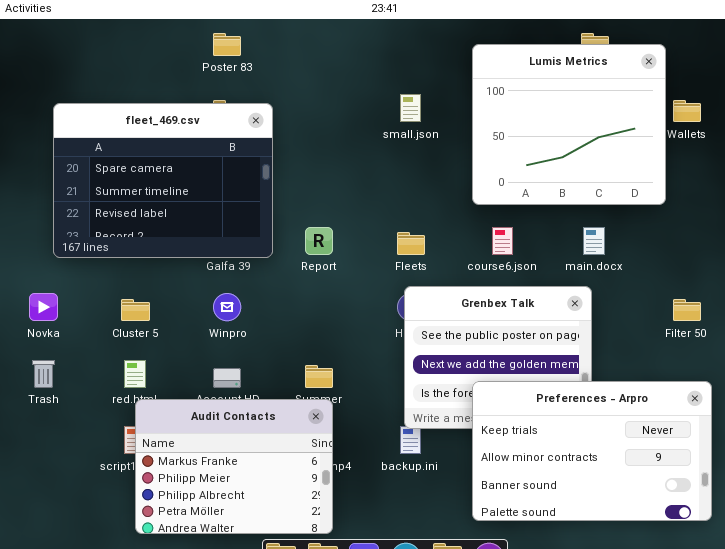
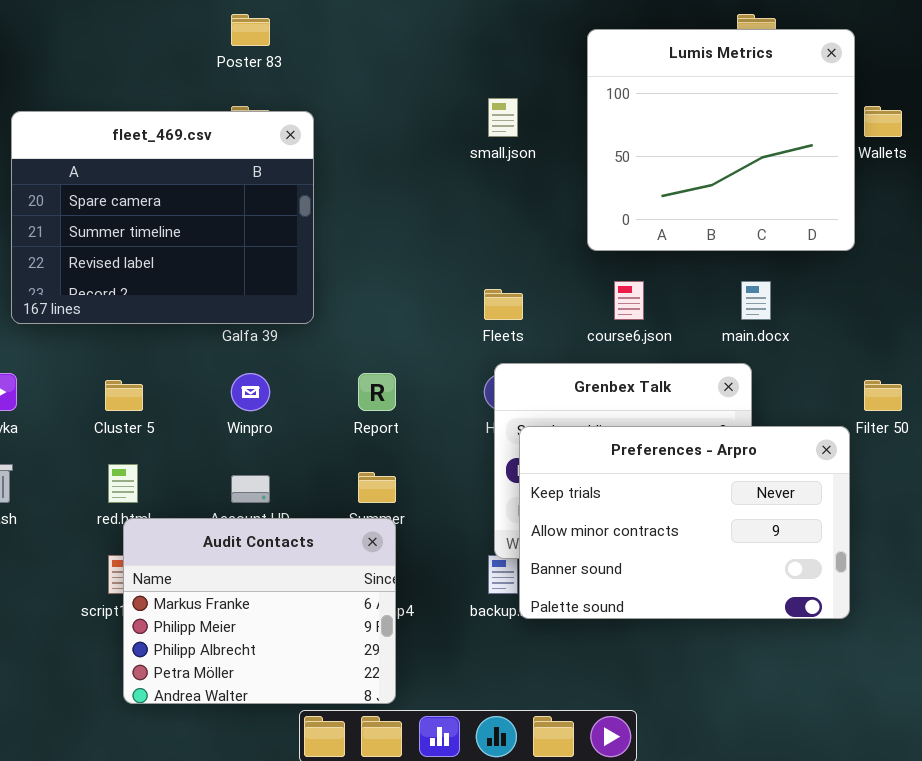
Report: [305,227,333,255] -> [358,373,396,411], moved
Preferences - Arpro: [472,381,712,521] -> [519,426,850,619], moved

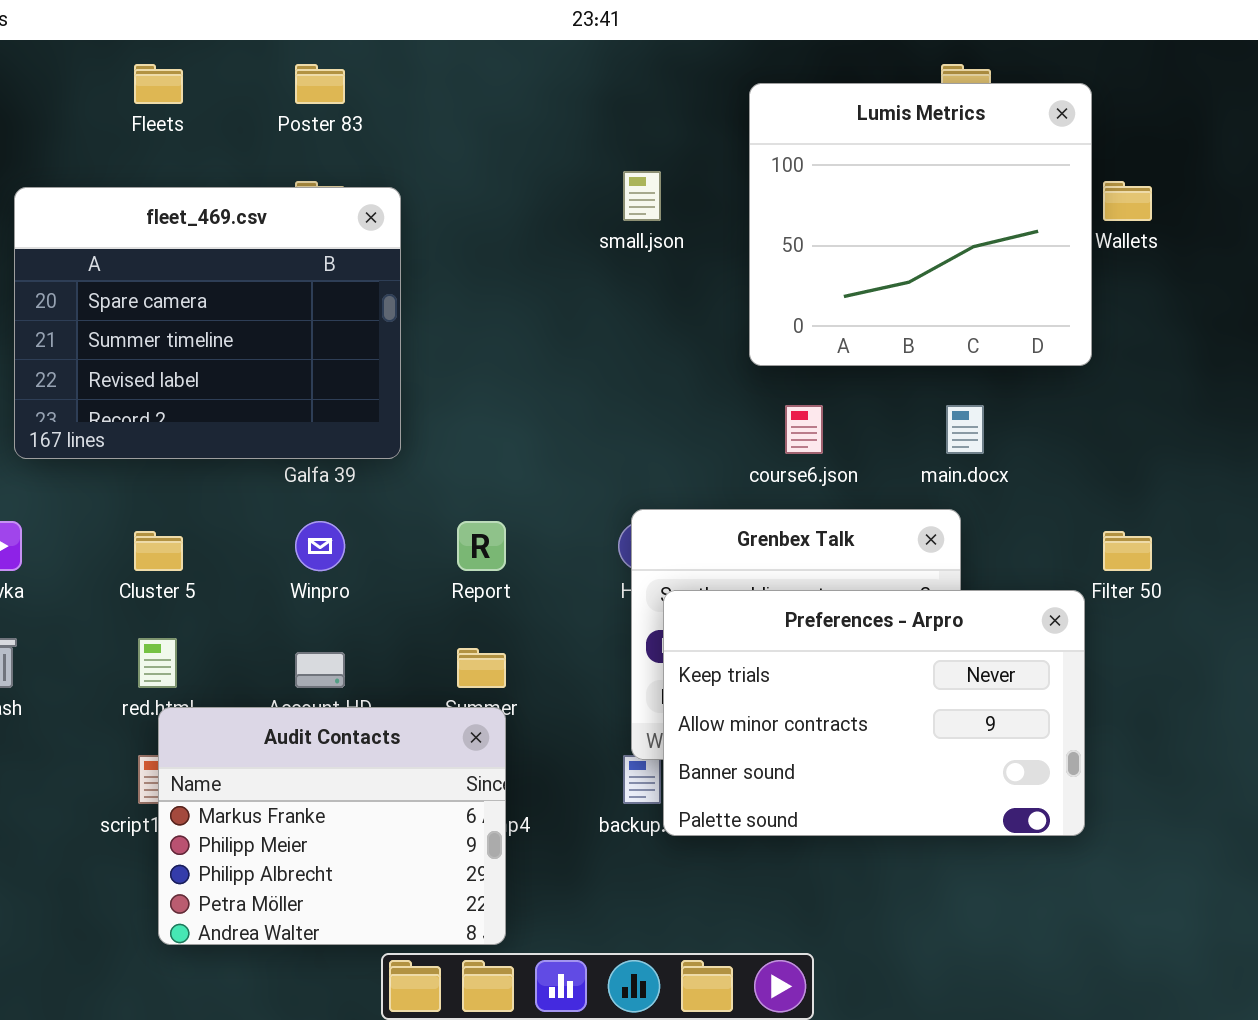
Fleets: [484,289,523,320] -> [134,64,183,104], moved

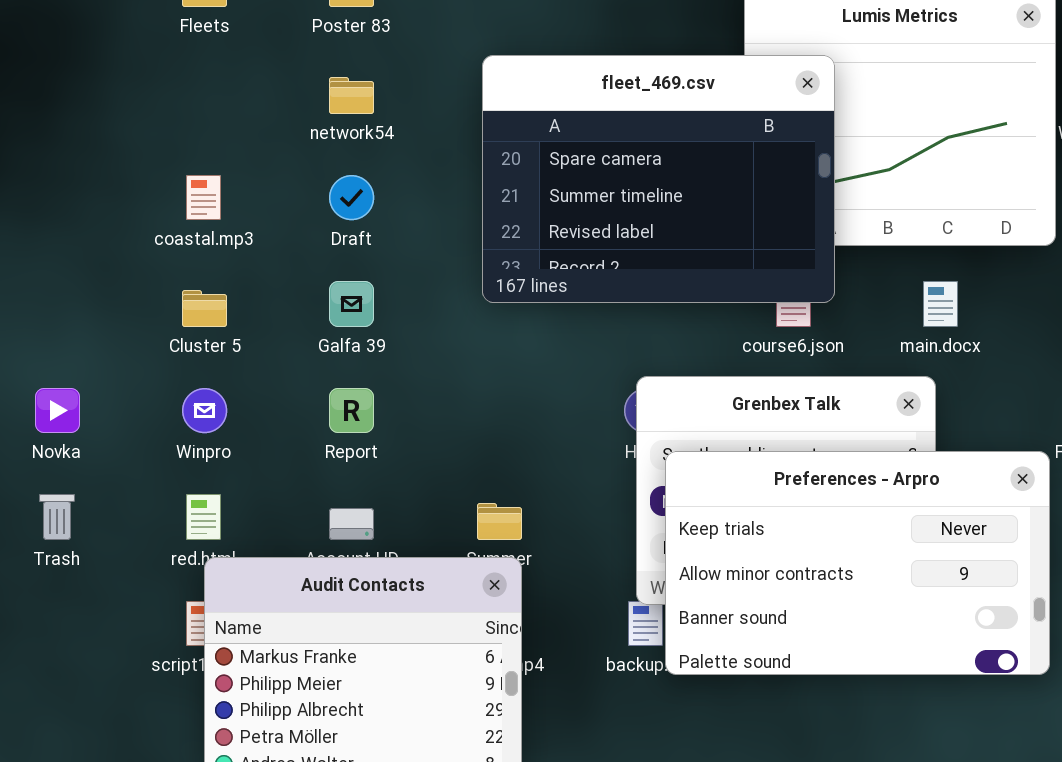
fleet_469.csv: [14,187,401,459] -> [482,55,835,303], moved
Winpro: [295,521,345,571] -> [182,388,227,433], moved
Report: [457,521,506,571] -> [329,388,374,433], moved
Cluster 5: [134,531,183,571] -> [182,290,227,327], moved

